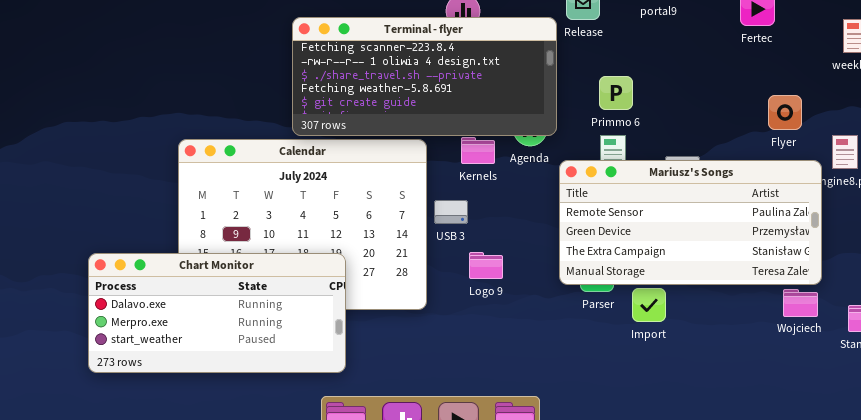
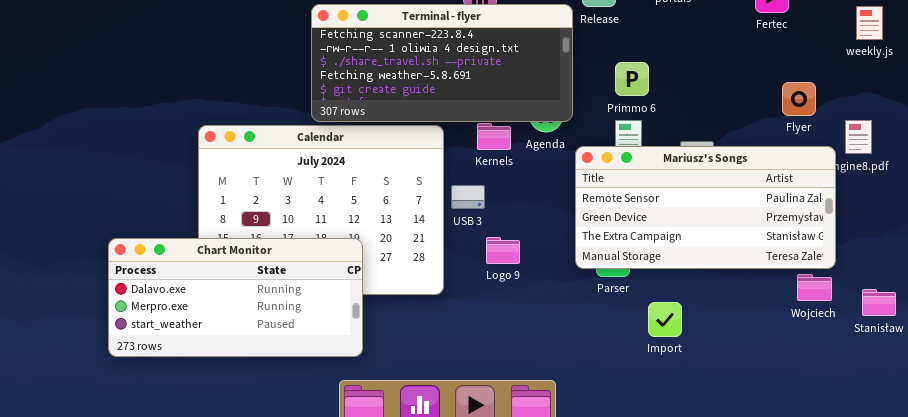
Import: [632,288,666,322] -> [648,302,682,337], moved

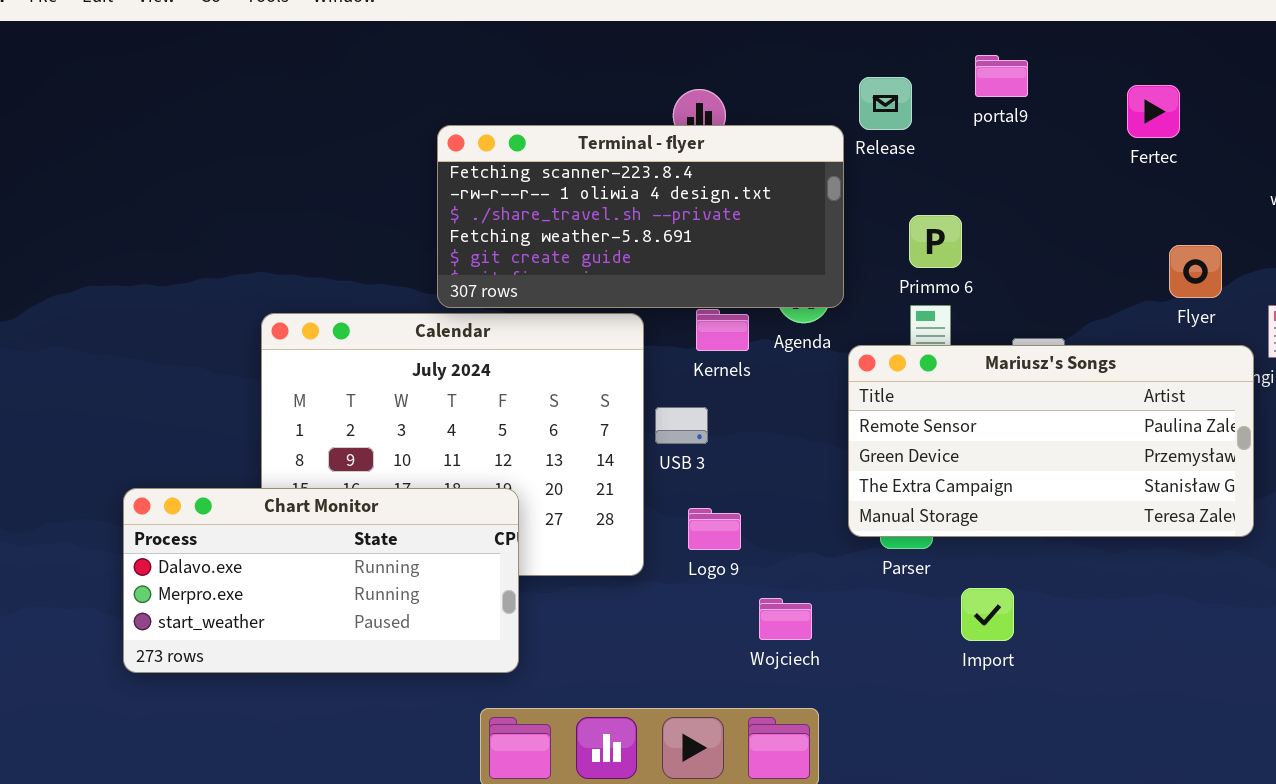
Logo 9: [486,237,520,264] -> [688,508,741,550], moved
Wojciech: [797,274,832,301] -> [759,598,812,640], moved

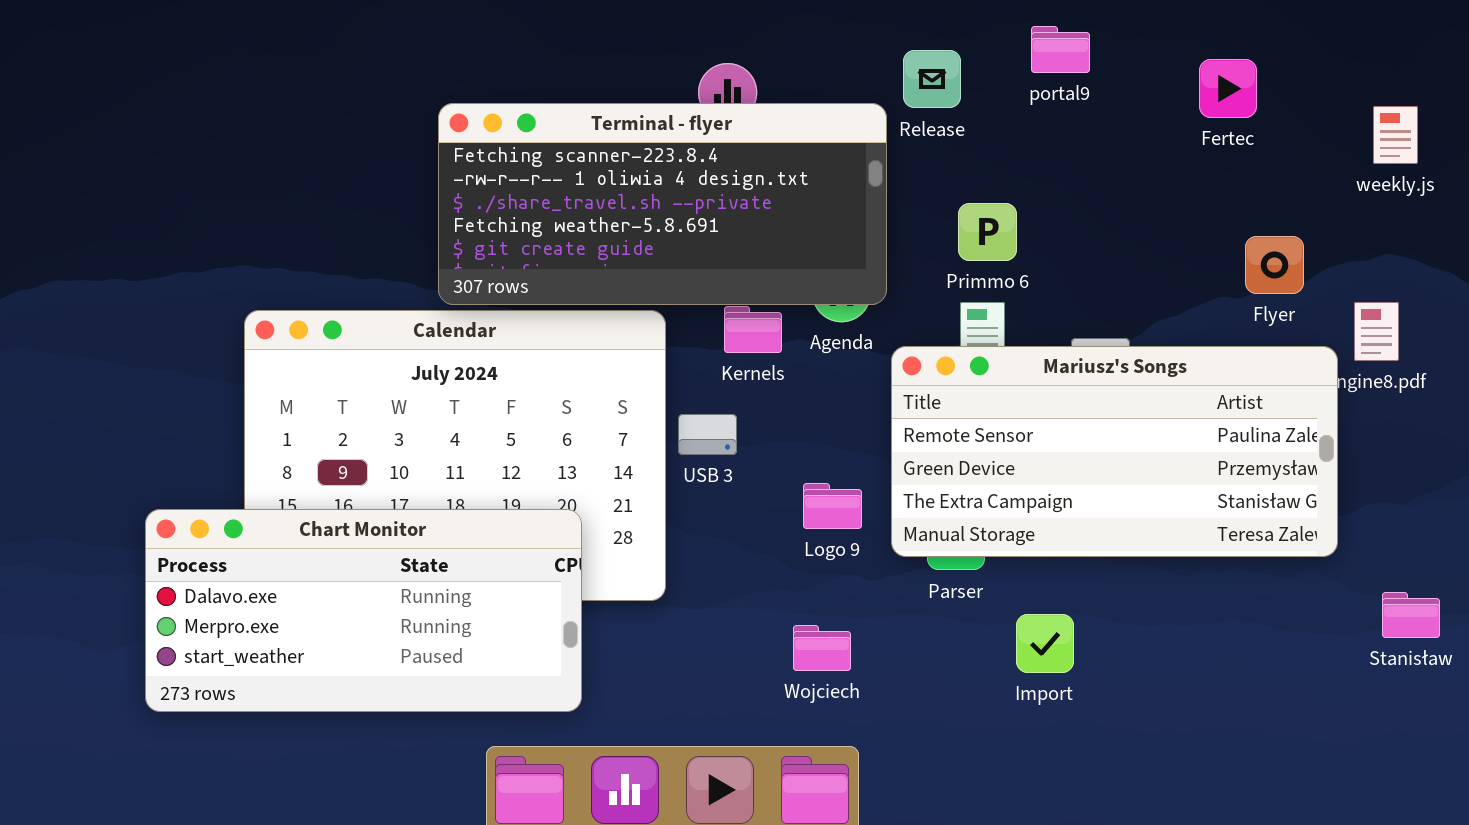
Chart Monitor: [123,488,519,673] -> [145,509,582,712], moved
Logo 9: [688,508,741,550] -> [803,483,862,529], moved

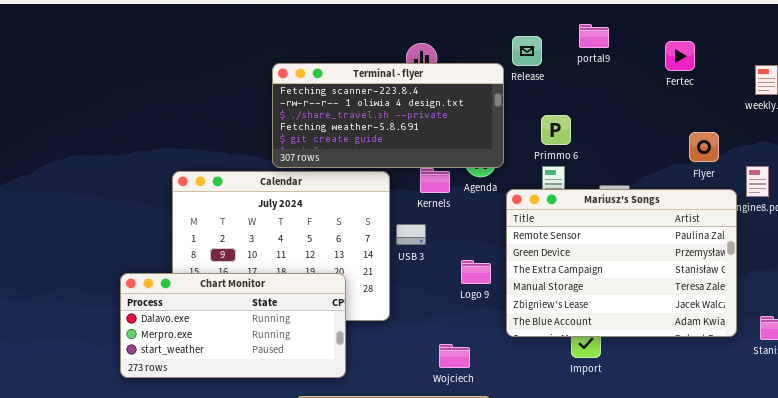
Mariusz's Songs: [891,346,1338,557] -> [506,189,737,337], resized
Wojciech: [793,625,851,671] -> [439,344,470,368], moved

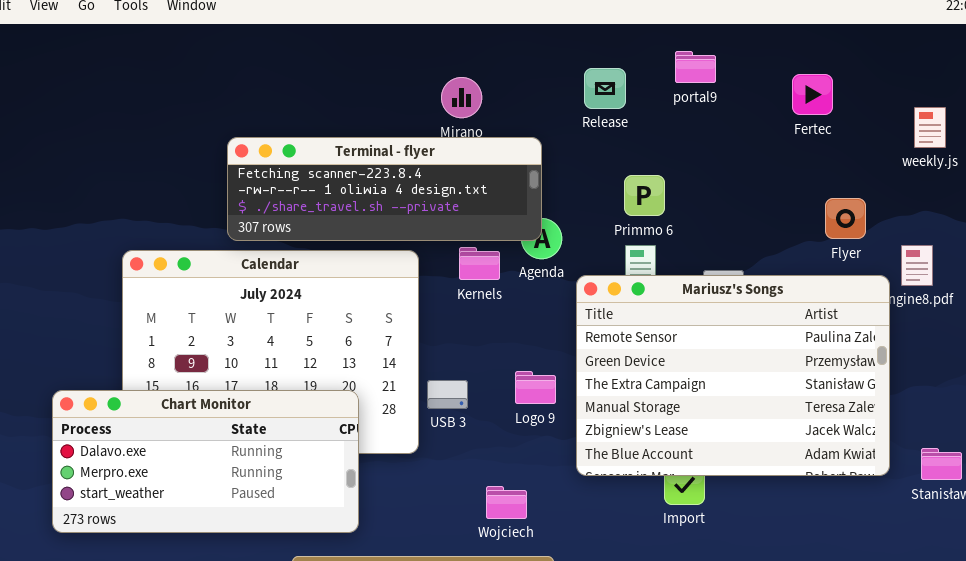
Terminal - flyer: [272,63,504,168] -> [227,137,542,241], moved, resized
USB 3: [396,224,426,245] -> [427,380,468,409], moved

